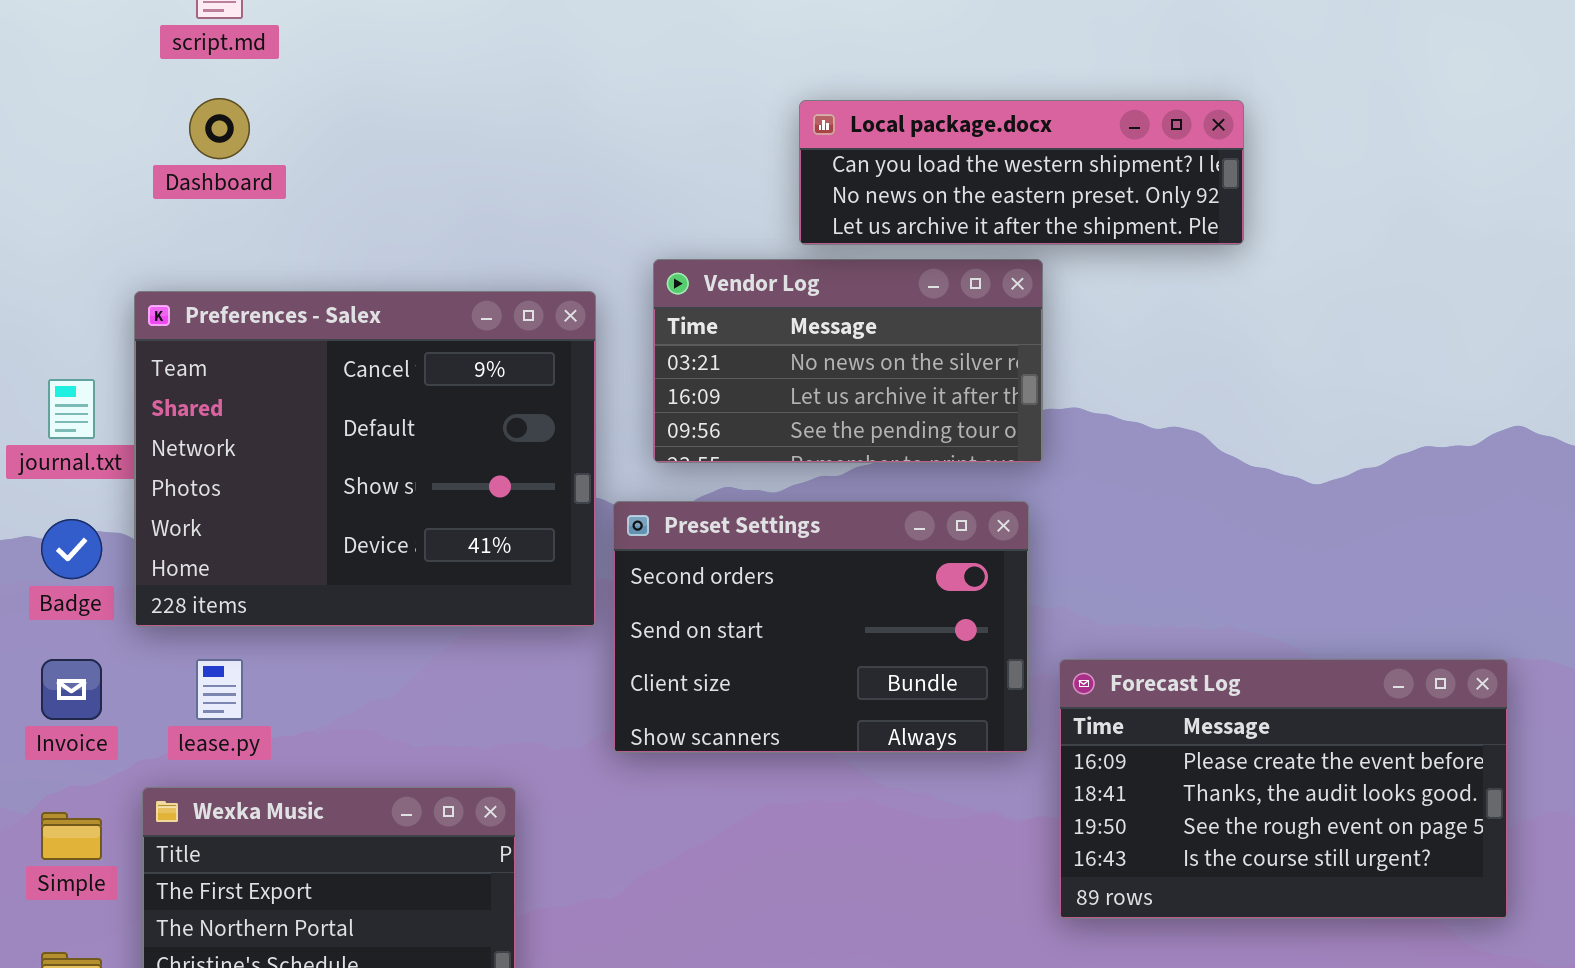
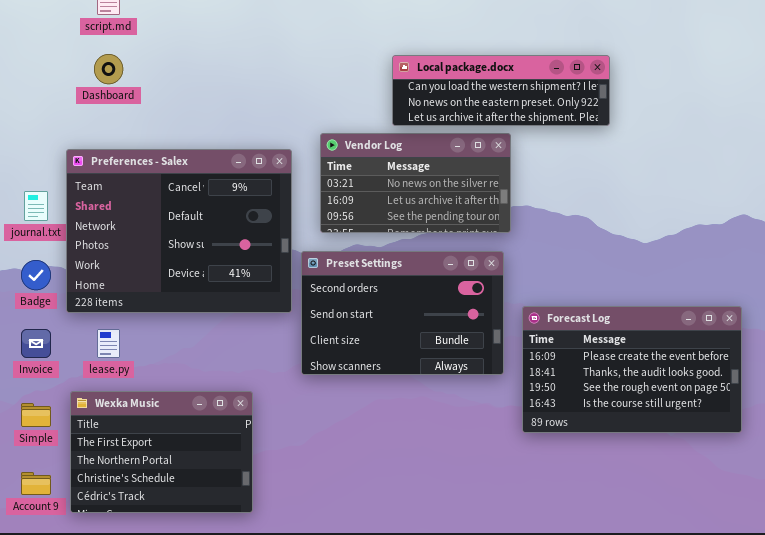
Forecast Log: [1059,659,1508,919] -> [522,306,742,433], moved

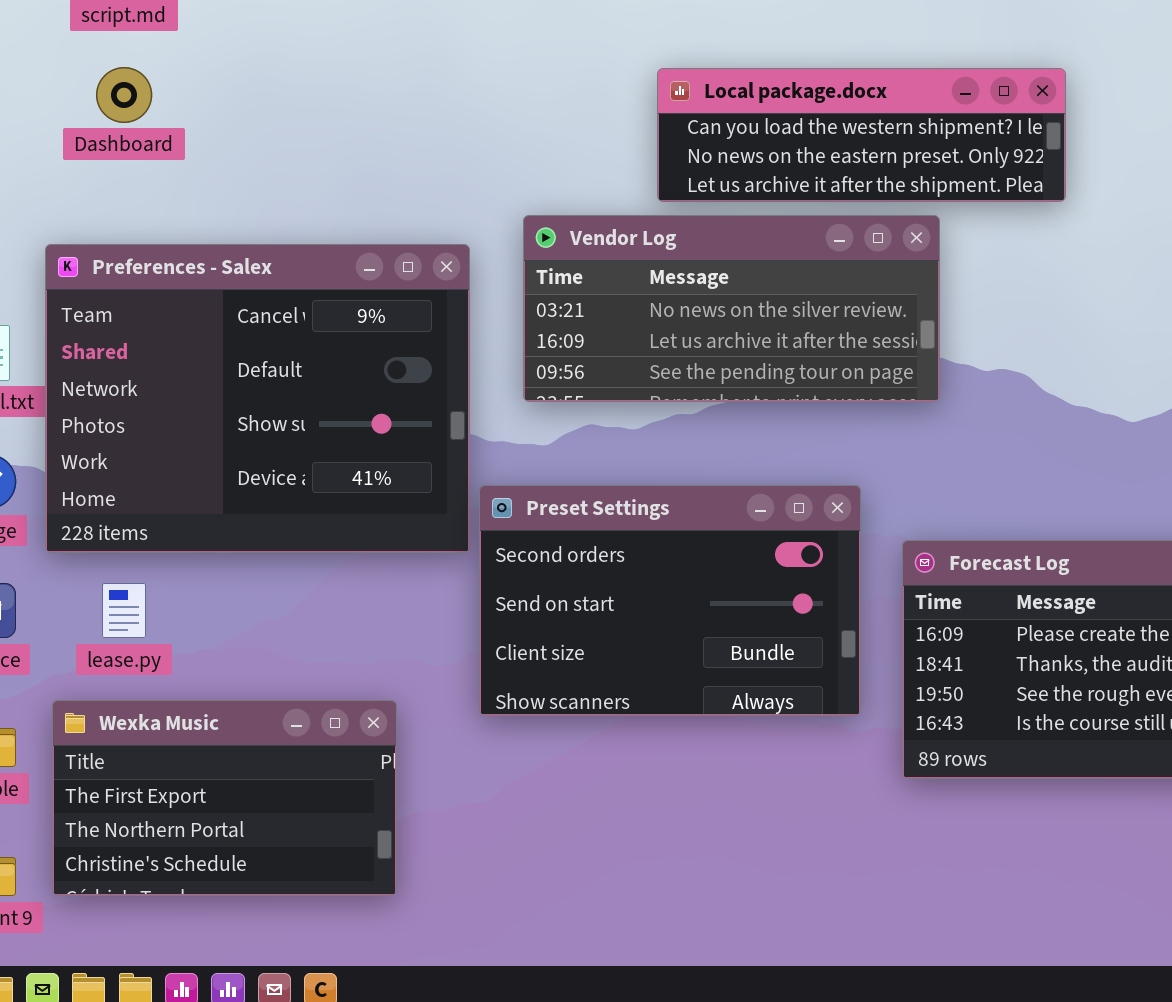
Vendor Log: [320,133,511,233] -> [523,215,940,402], resized
Preset Settings: [301,251,504,375] -> [479,485,861,716], moved
Wexka Music: [70,391,253,513] -> [52,700,397,896], resized

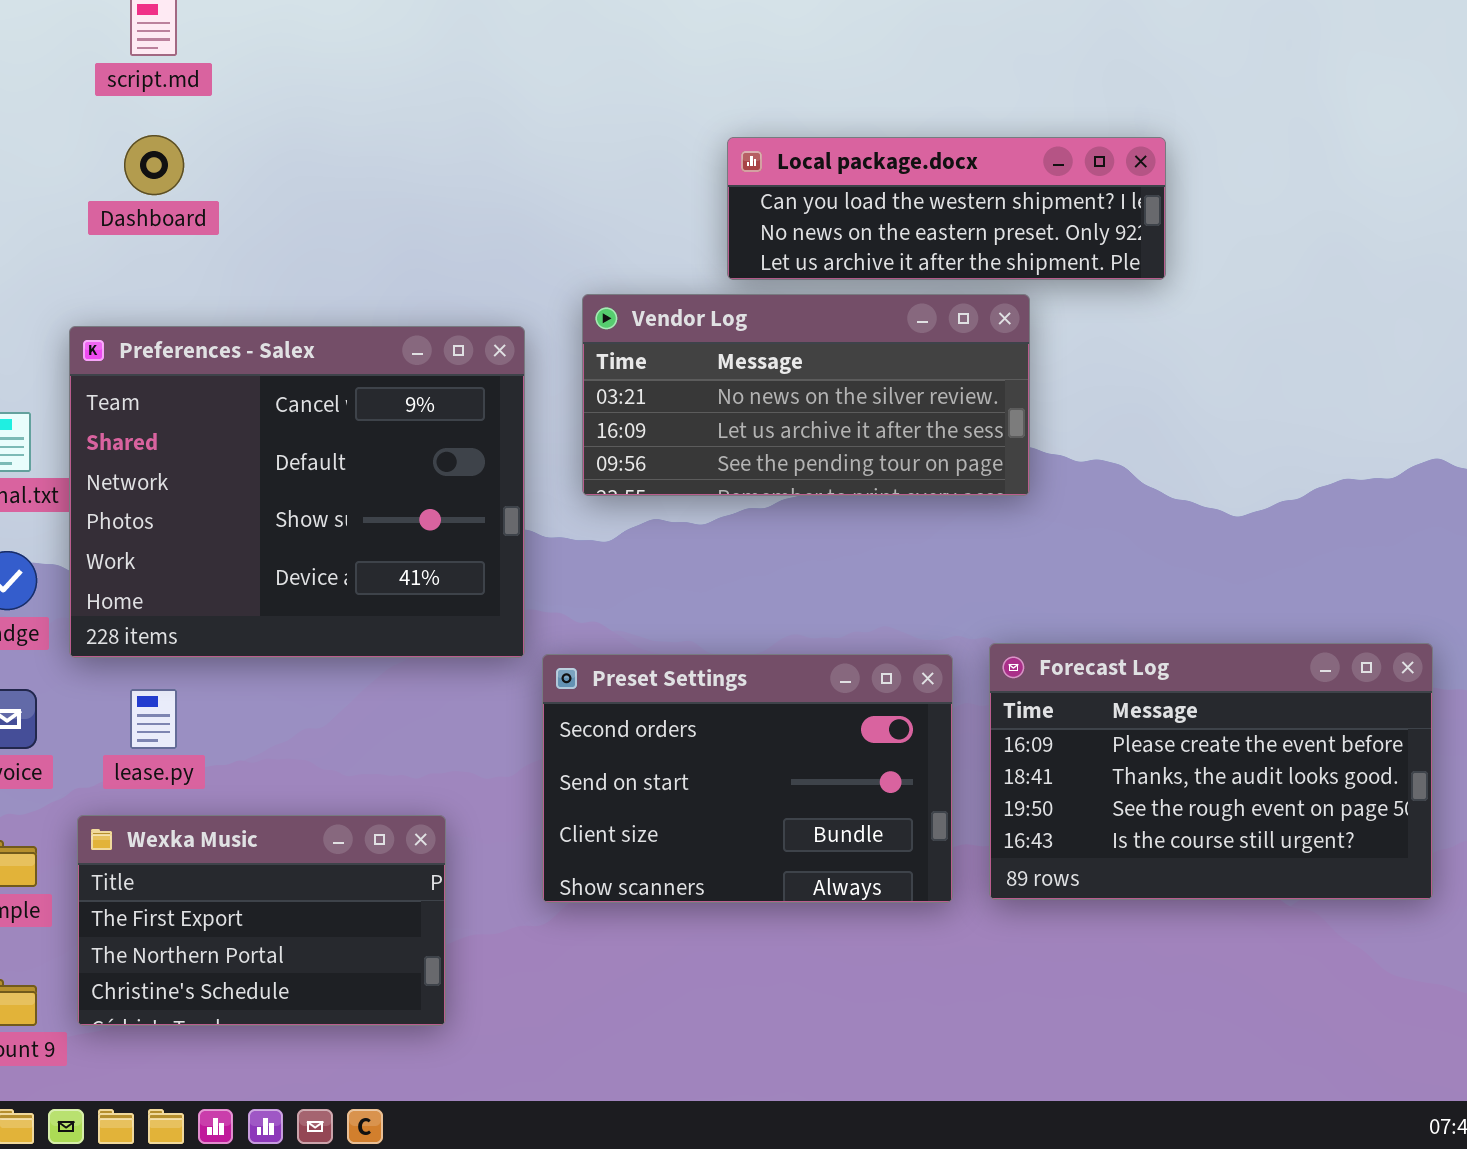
Preset Settings: [479,485,861,716] -> [542,654,953,903], moved

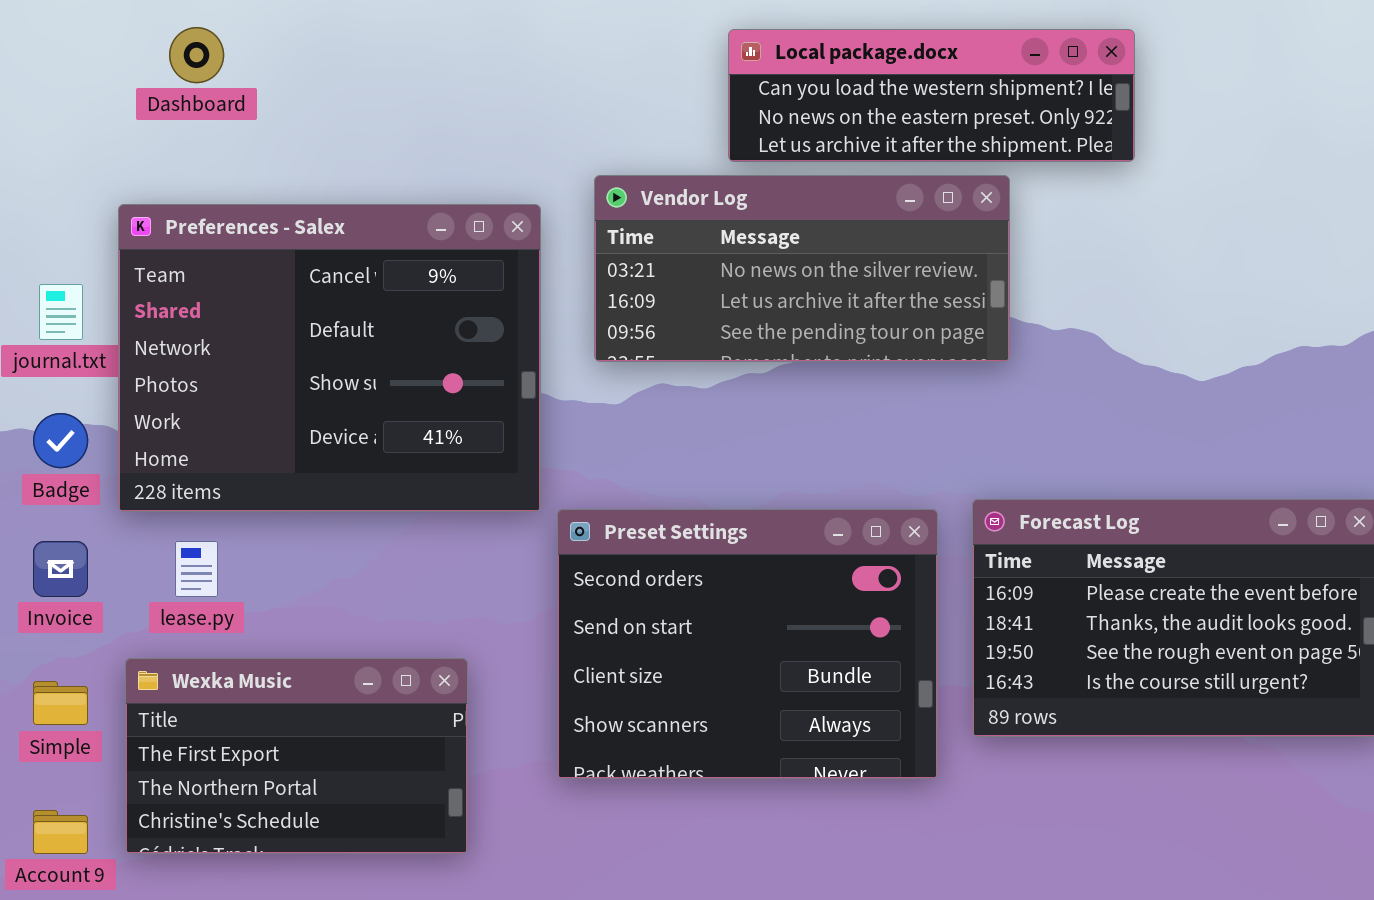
Preset Settings: [542,654,953,903] -> [557,509,938,779], resized

